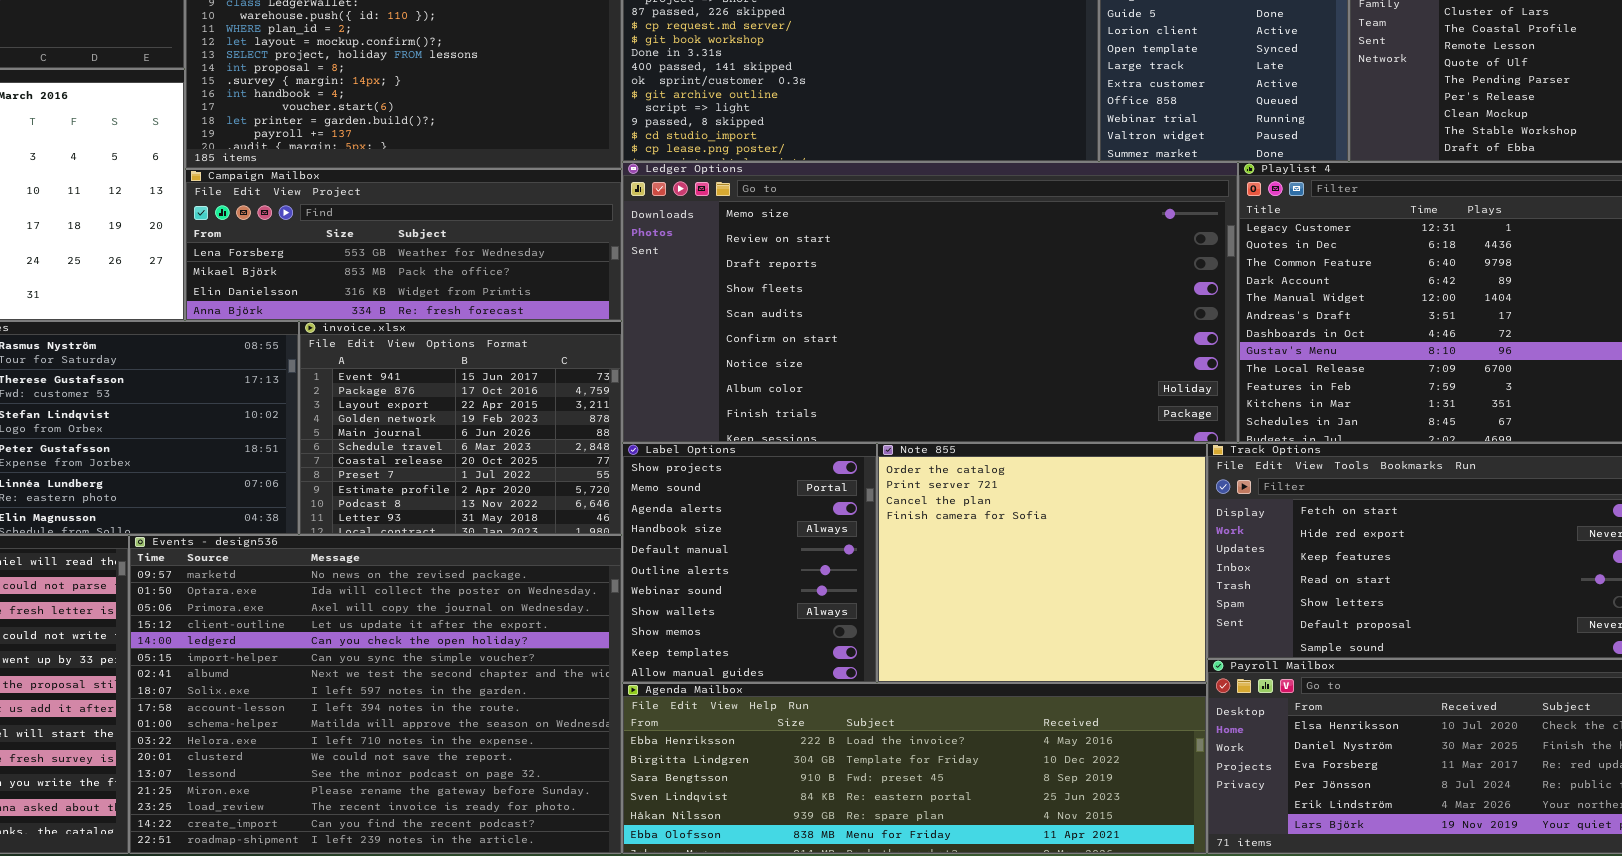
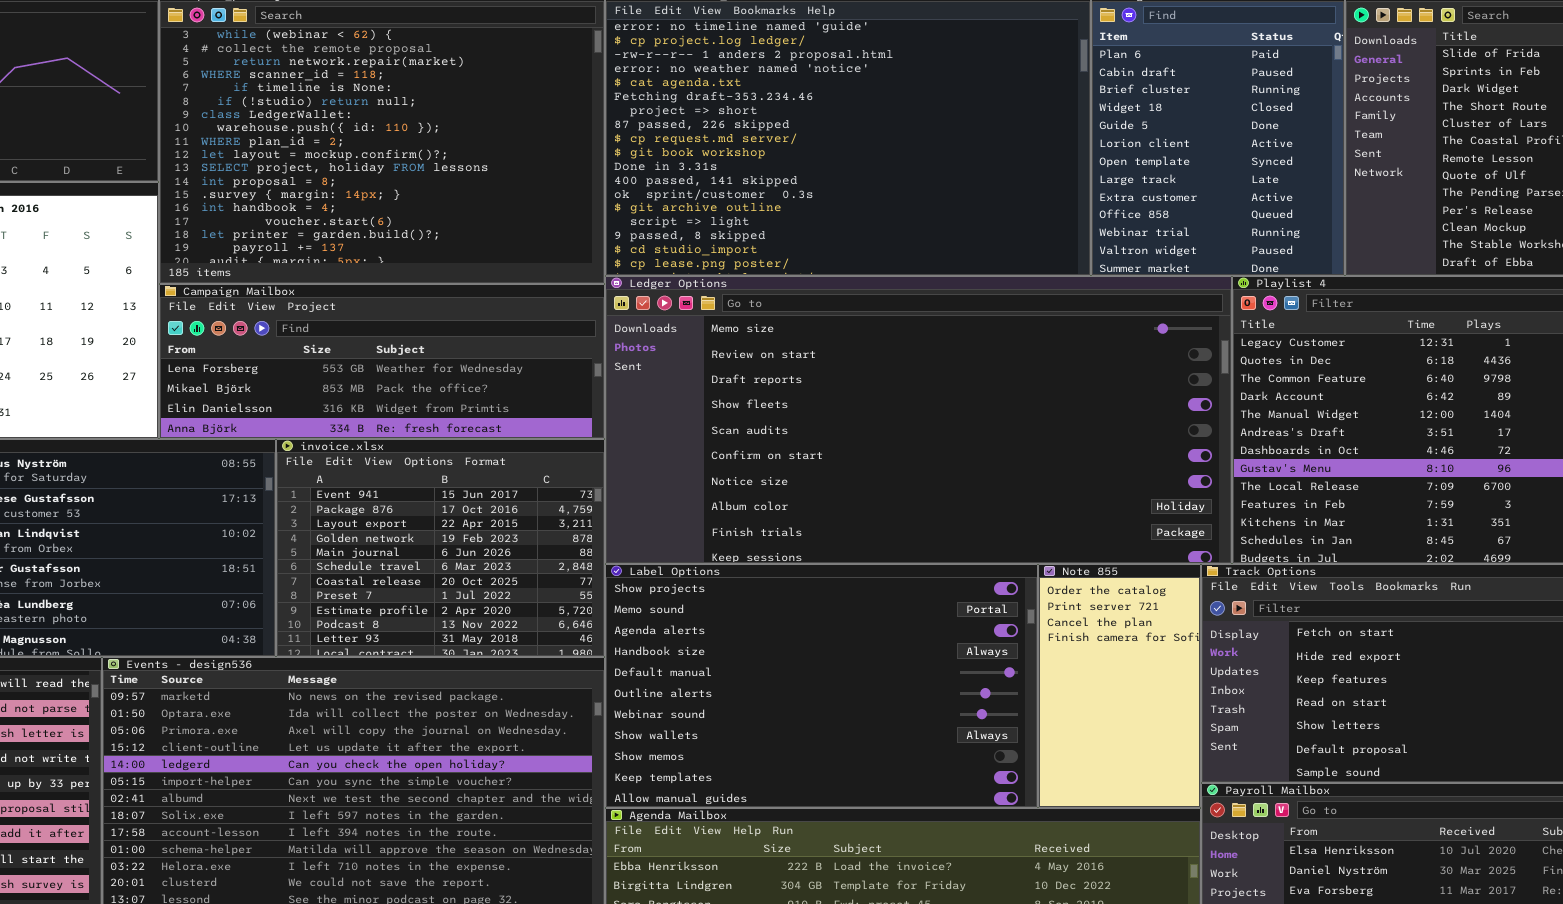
Label Options: [622,443,877,683] -> [605,564,1038,808], resized
Note 855: [877,443,1207,683] -> [1038,564,1201,808], resized

